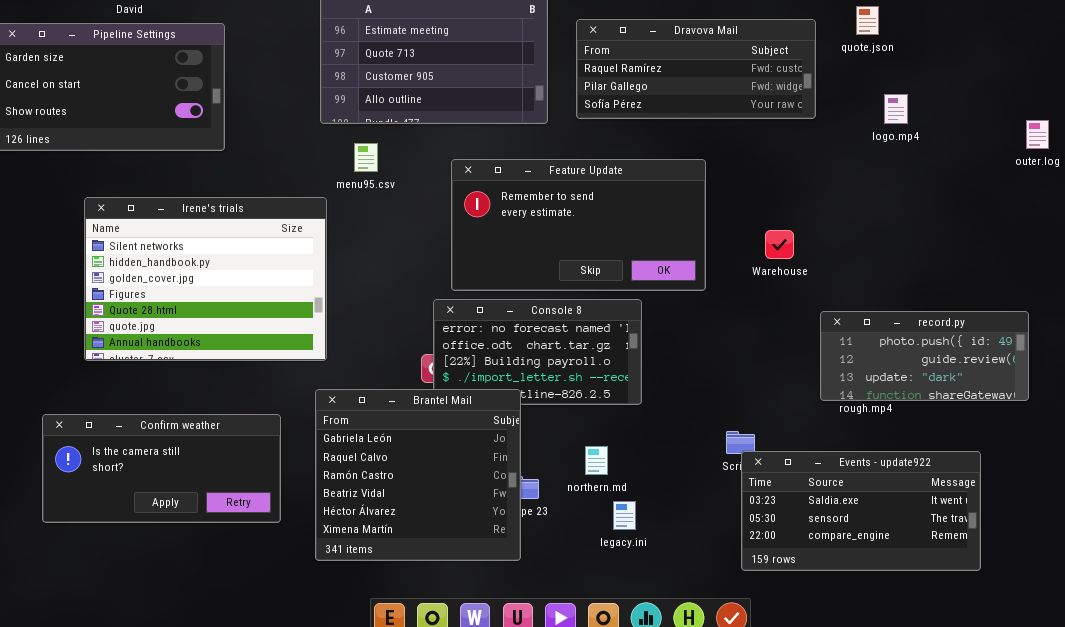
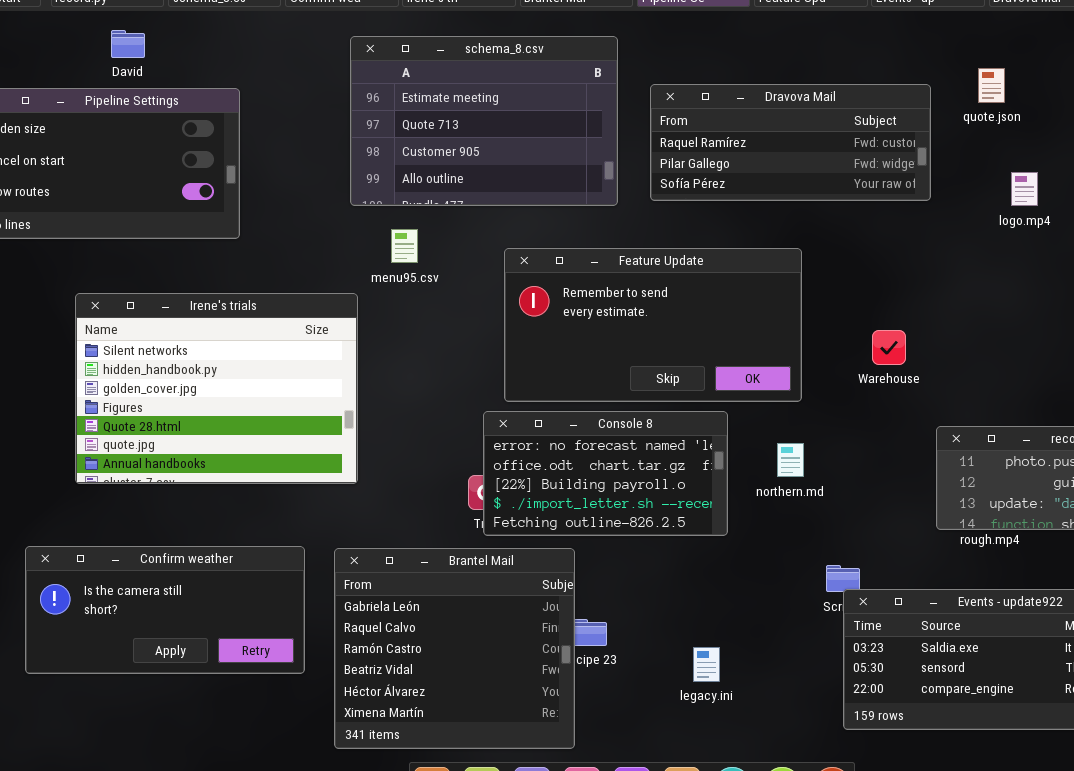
Brantel Mail: [315,389,521,561] -> [334,548,575,749], moved
northern.md: [585,446,608,475] -> [777,443,804,477], moved

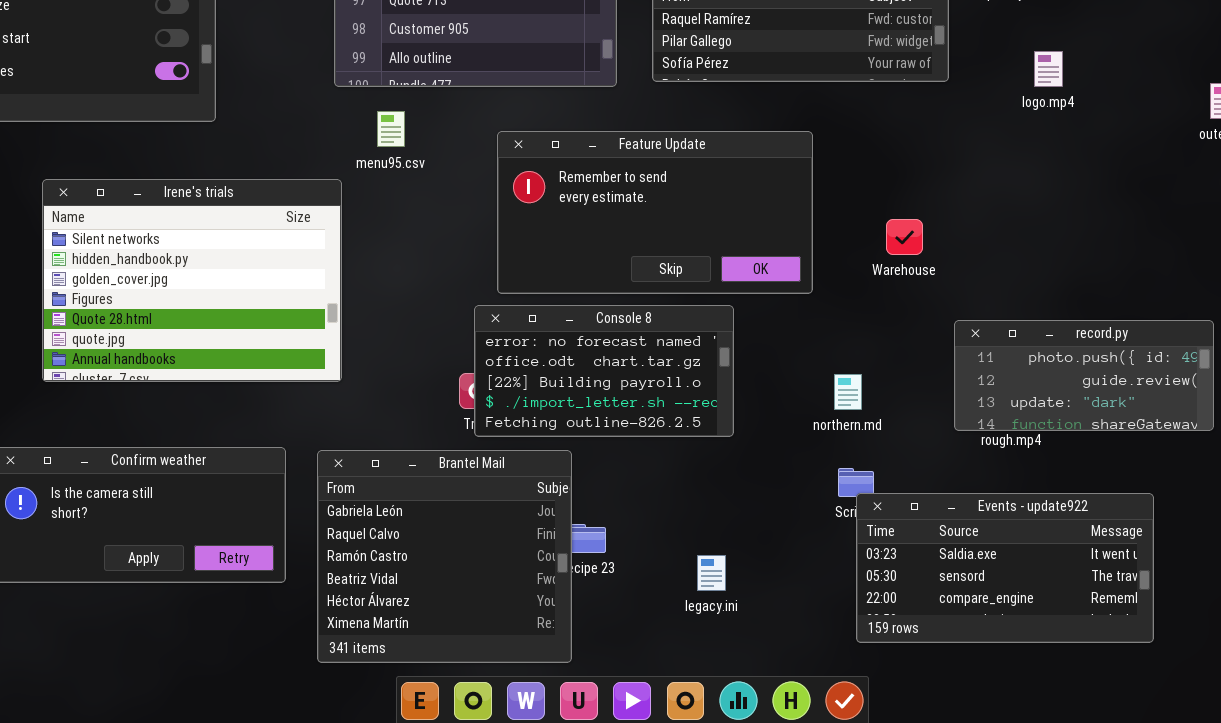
northern.md: [777,443,804,477] -> [834,374,862,410], moved

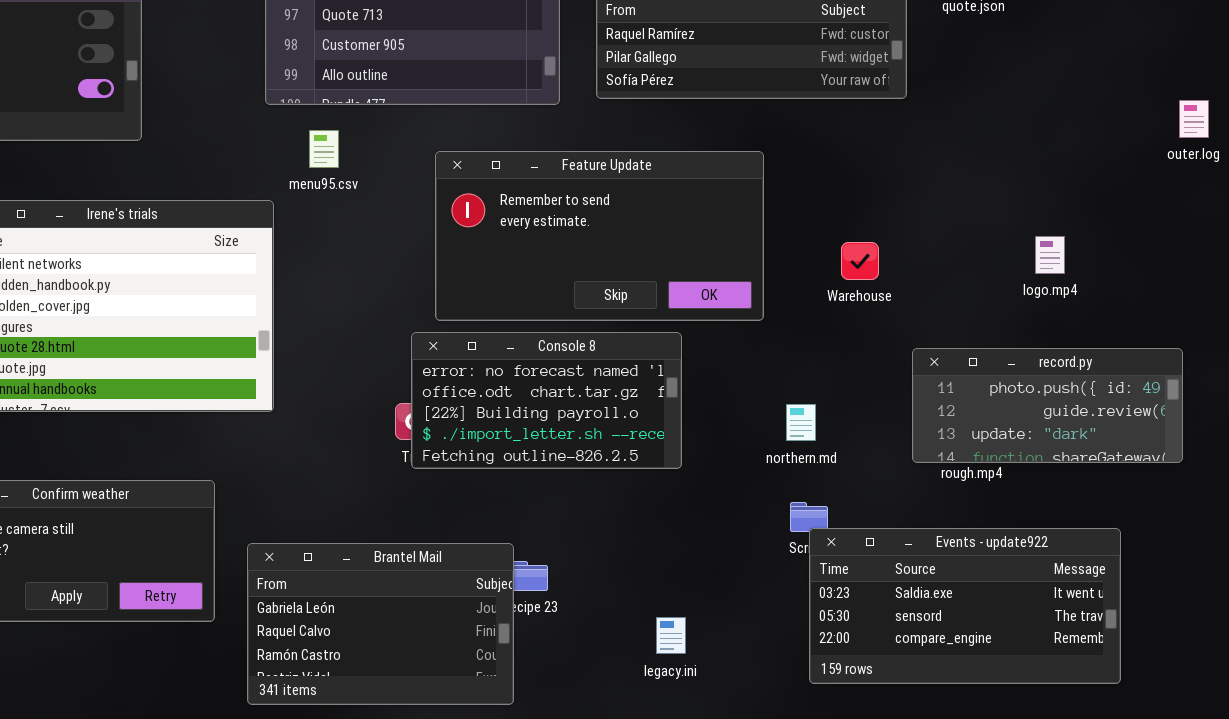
logo.mp4: [1034,51,1063,87] -> [1035,236,1065,274], moved
Brantel Mail: [317,450,572,663] -> [247,543,514,705], resized
legacy.ini: [697,555,726,591] -> [656,617,686,654], moved

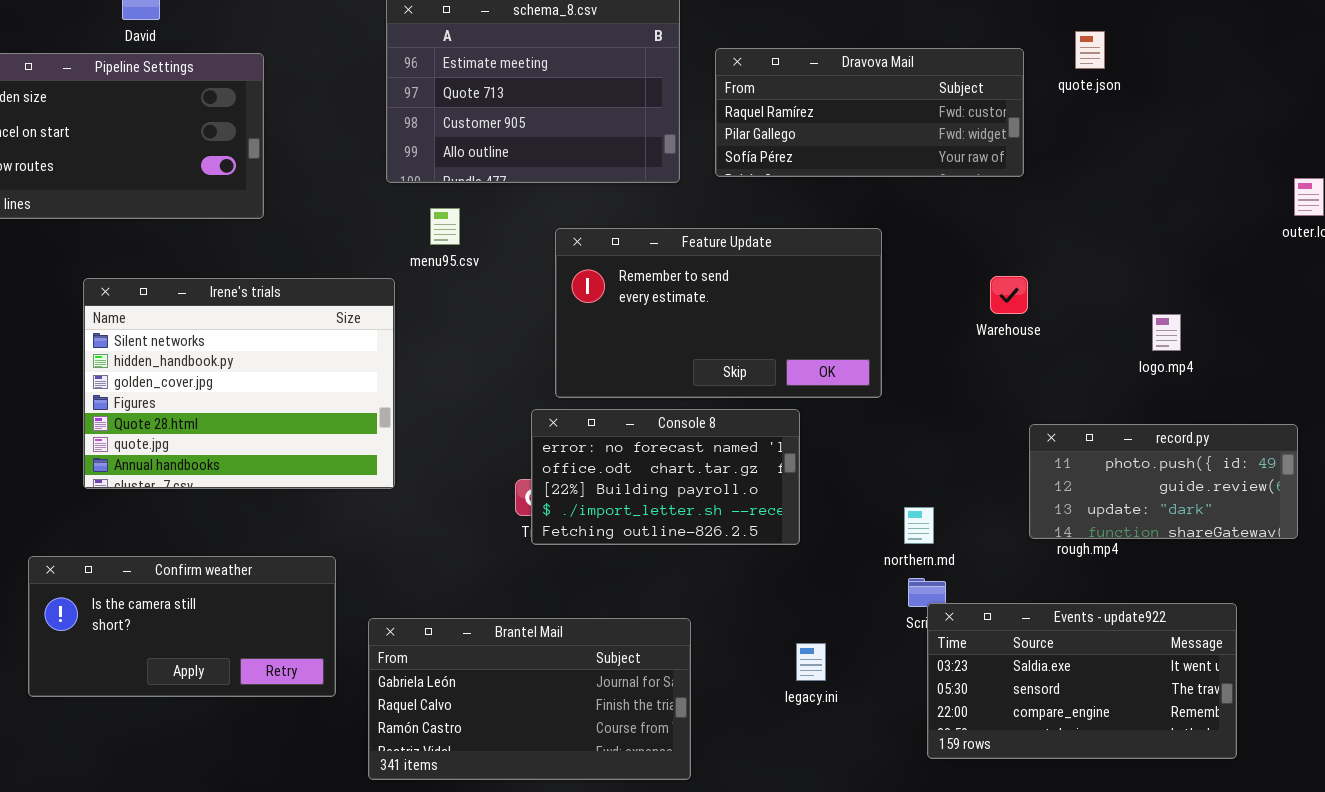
Warehouse: [841,242,879,280] -> [990,276,1028,314], moved
northern.md: [786,404,816,441] -> [904,507,934,544], moved
Brantel Mail: [247,543,514,705] -> [368,618,691,780], resized
legacy.ini: [656,617,686,654] -> [796,643,826,681], moved

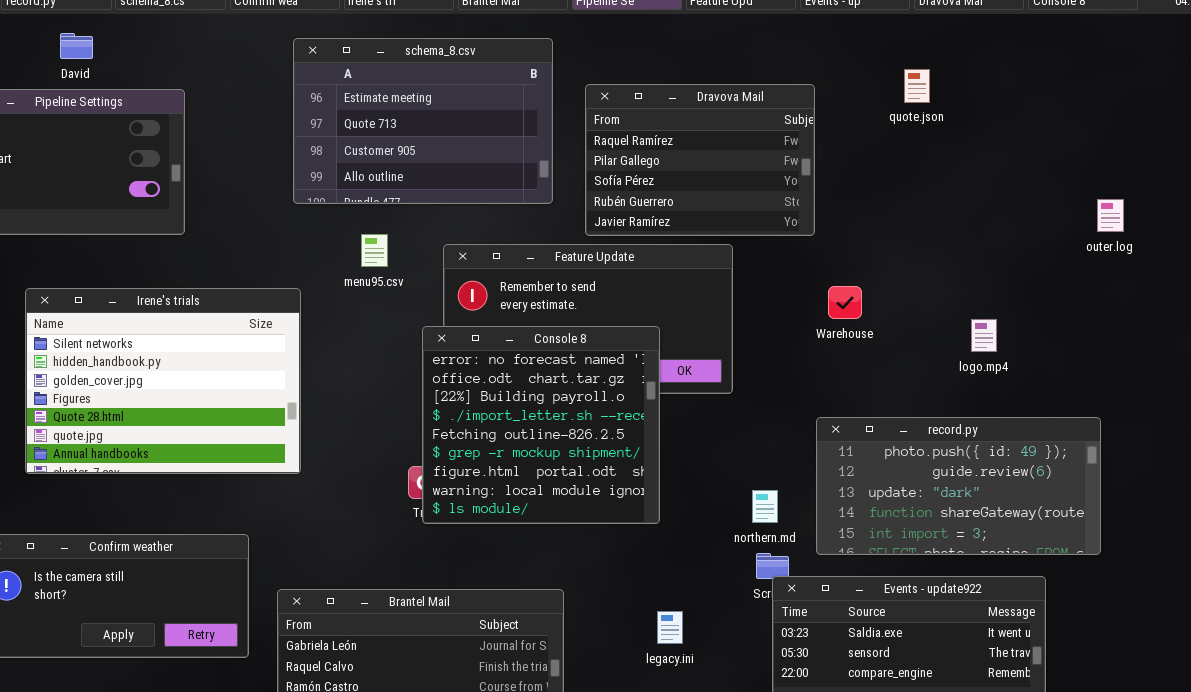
Dravova Mail: [715,48,1024,177] -> [585,84,815,236], resized
menu95.csv: [430,208,460,245] -> [361,234,388,267], moved
Console 8: [531,409,800,545] -> [422,326,660,524], resized
record.py: [1029,424,1298,539] -> [816,417,1101,555], resized

